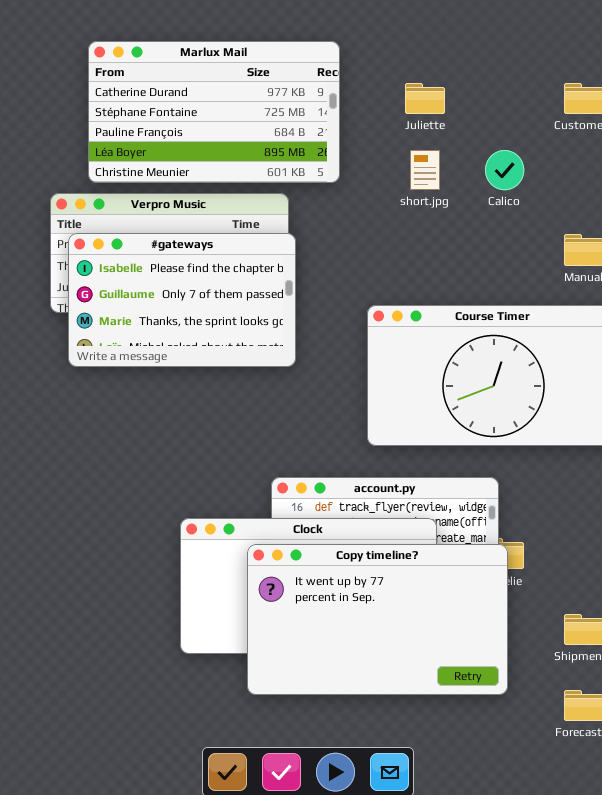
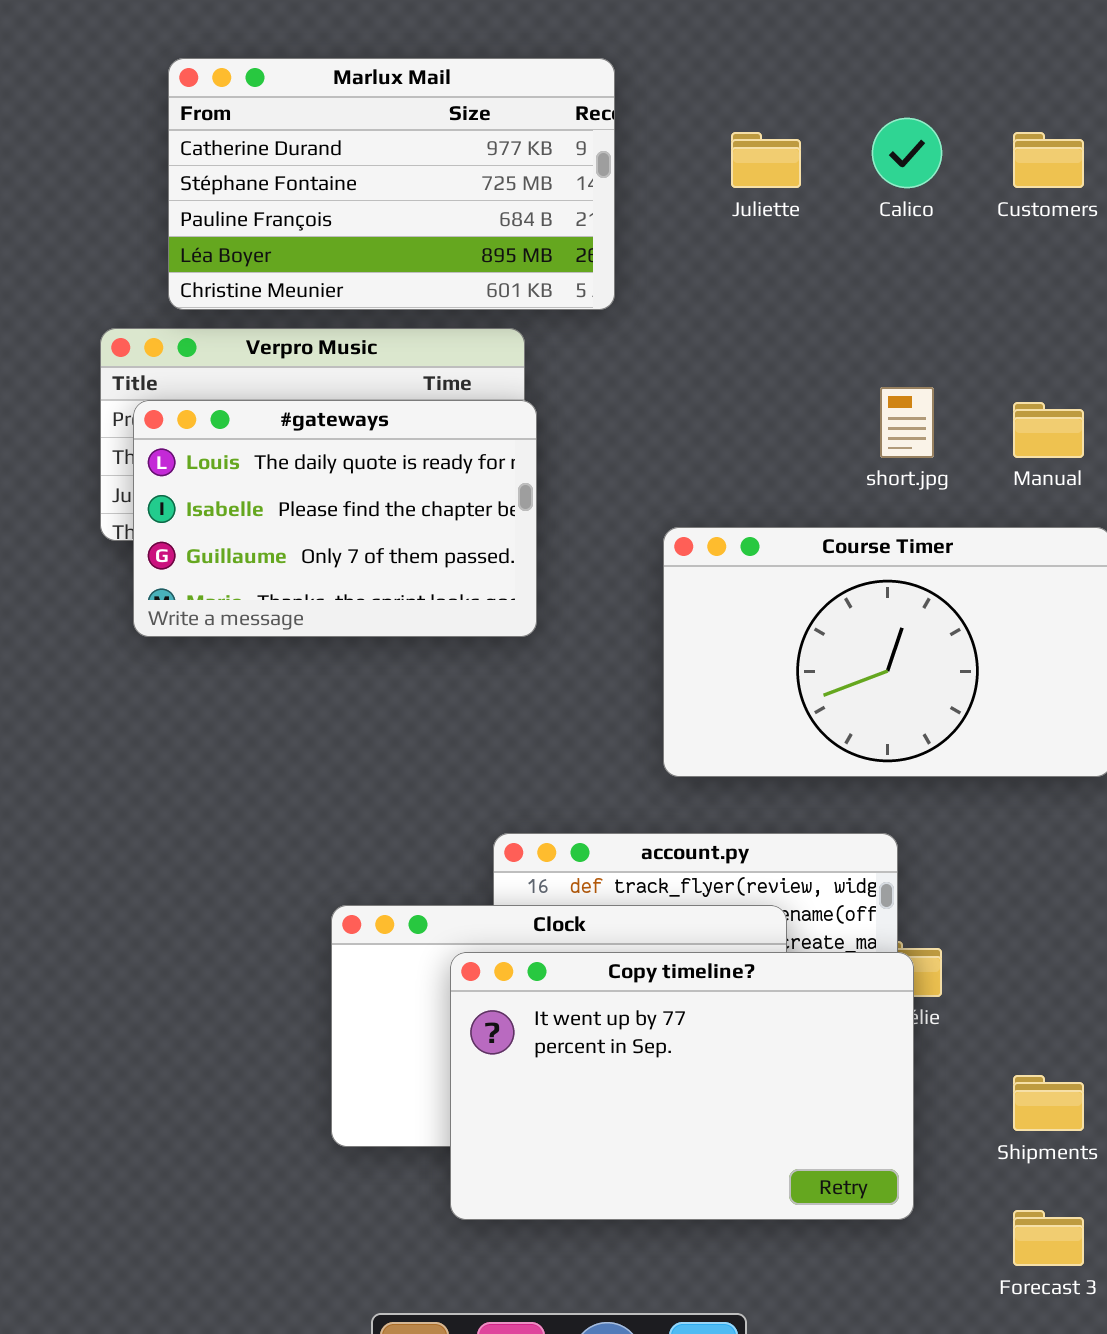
short.jpg: [410,150,440,190] -> [880,387,934,458], moved
Calico: [485,150,524,190] -> [872,118,942,188], moved
#gateways: [68,233,296,367] -> [133,400,537,637], scrolled up 1 row

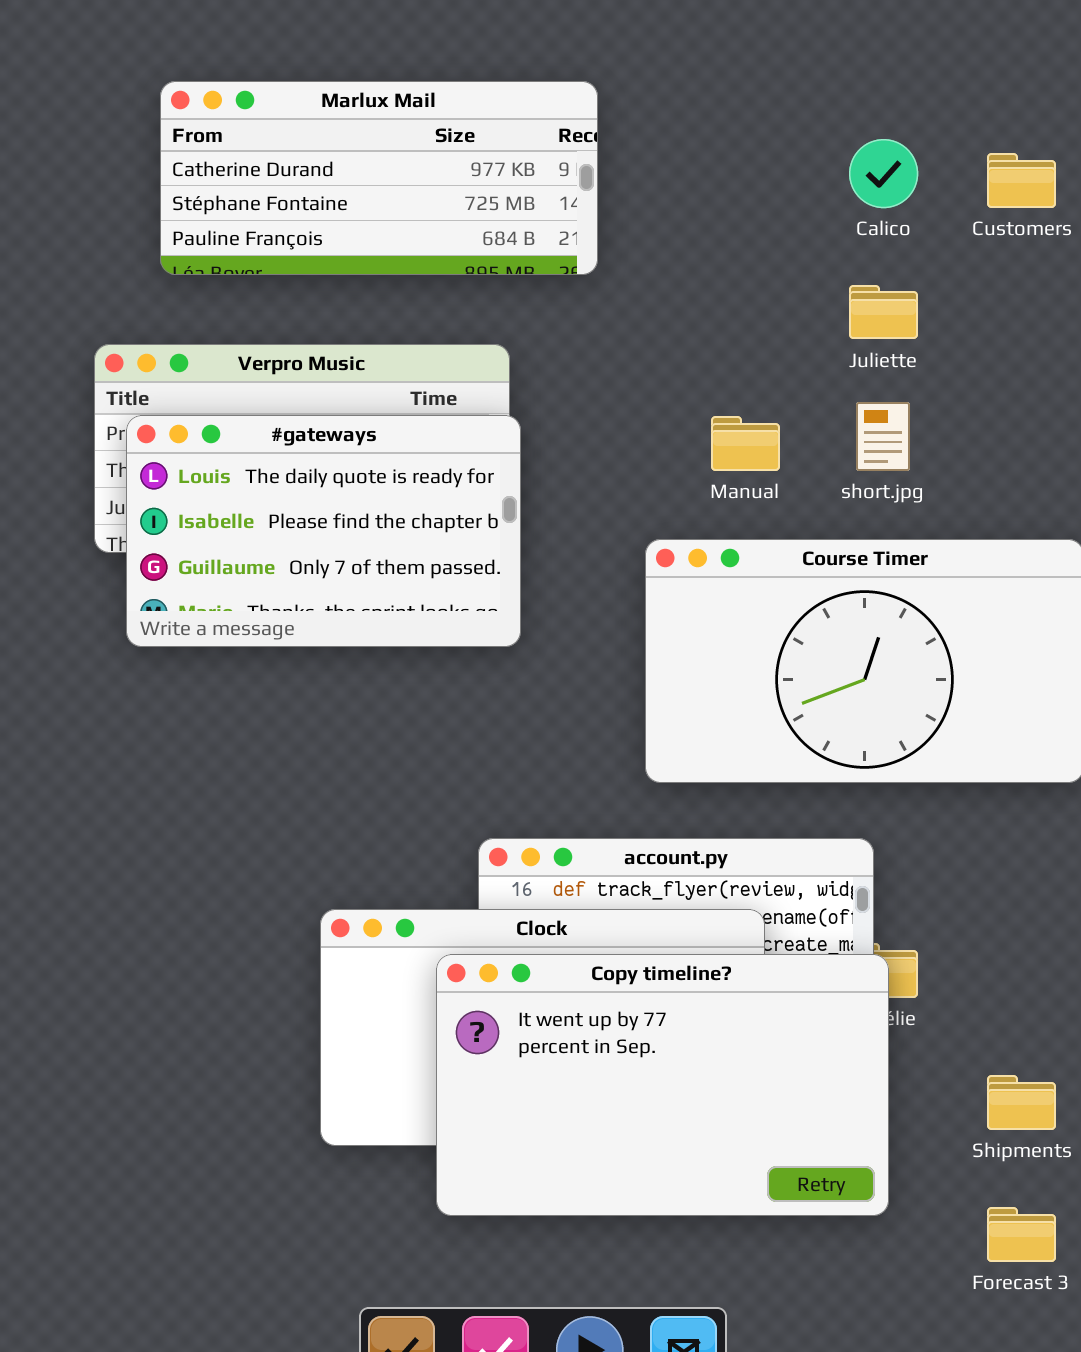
Marlux Mail: [168,58,615,310] -> [160,81,598,275], resized
Juliette: [731,132,801,188] -> [849,285,918,339], moved
Manual: [1013,402,1084,458] -> [711,416,780,471], moved

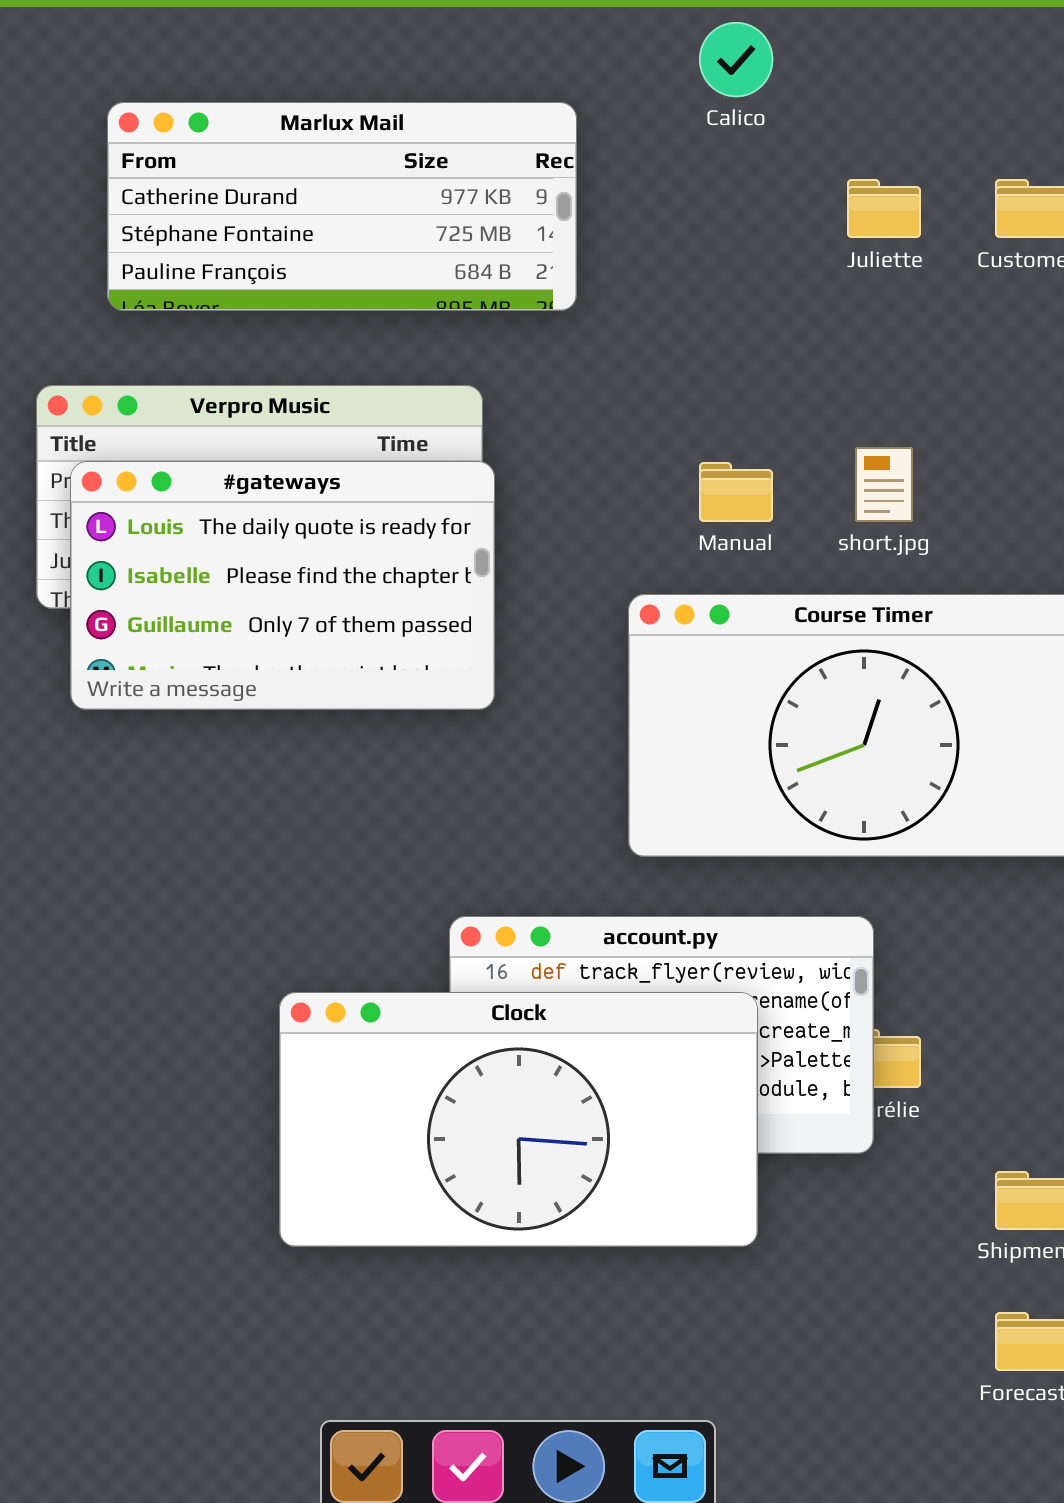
Calico: [849,139,918,208] -> [699,22,773,97], moved
Juliette: [849,285,918,339] -> [847,179,921,238], moved
Copy timeline?: [436,954,889,1216] -> none, closed

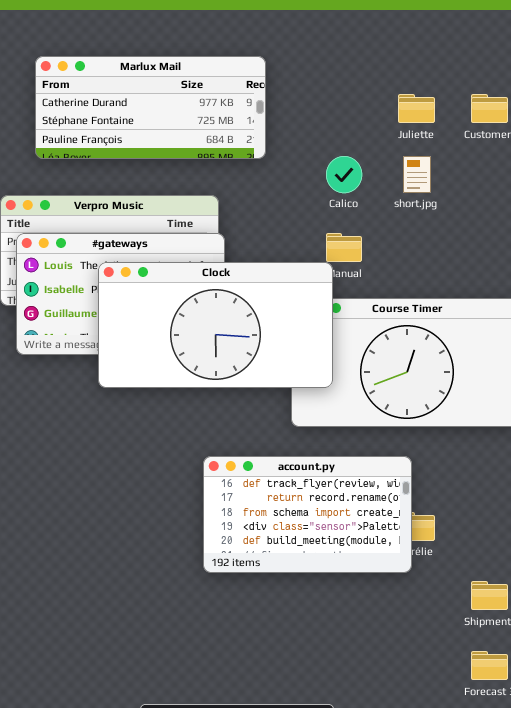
Calico: [699,22,773,97] -> [326,156,362,193], moved
short.jpg: [855,447,913,522] -> [403,156,431,193], moved
Clock: [279,992,758,1247] -> [98,262,333,388], moved

